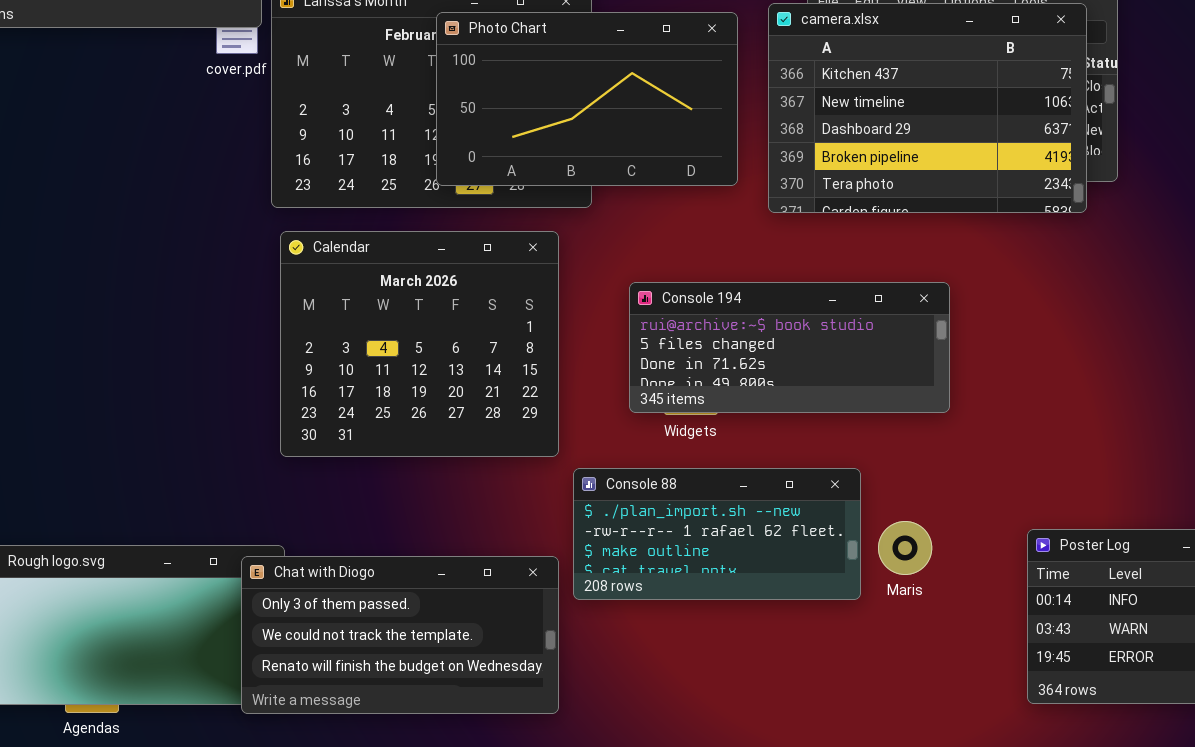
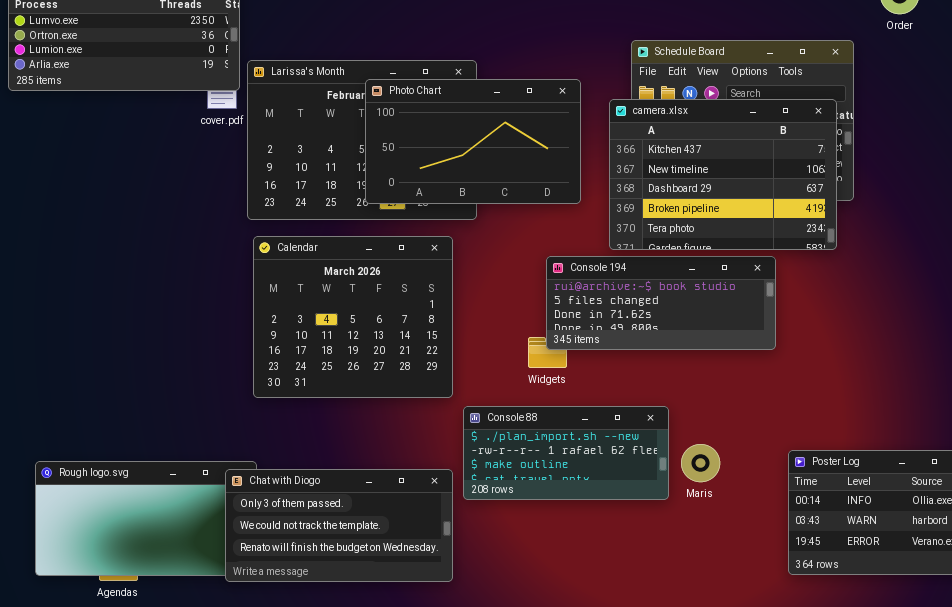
camera.xlsx: [768,3,1087,213] -> [609,99,837,250], moved
Console 194: [629,282,950,413] -> [546,256,776,350], moved

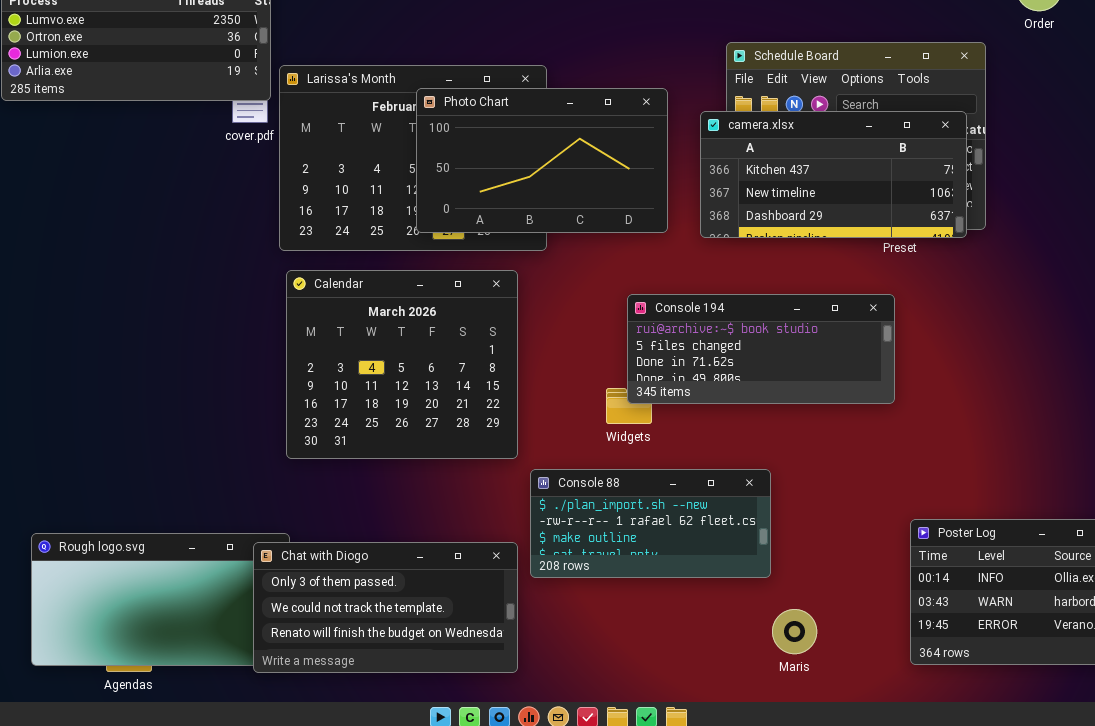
camera.xlsx: [609,99,837,250] -> [700,111,967,238], resized
Maris: [681,444,720,482] -> [772,609,817,654], moved

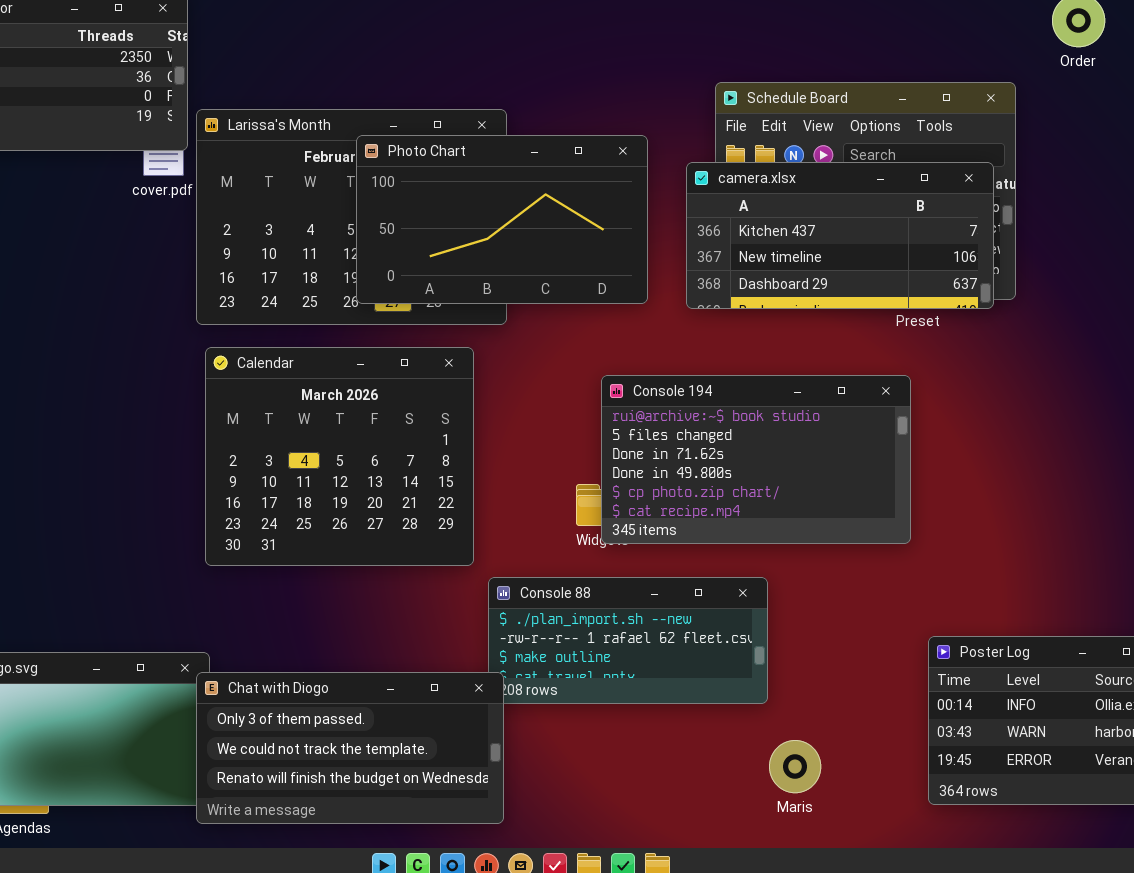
Console 194: [627,294,895,404] -> [601,375,911,544], resized
Chat with Diogo: [253,542,518,673] -> [196,672,504,824], moved

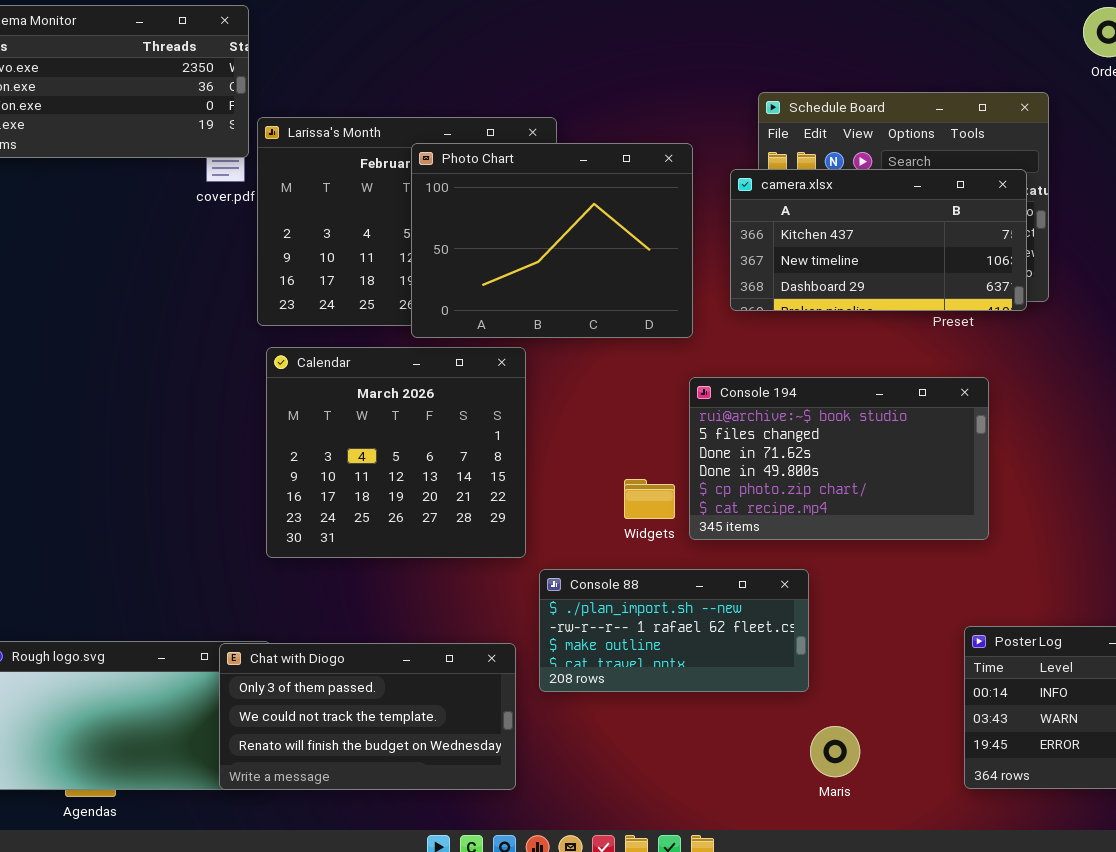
Photo Chart: [356,135,648,304] -> [411,143,693,338], resized
Console 194: [601,375,911,544] -> [689,377,989,540], moved
Chat with Diogo: [196,672,504,824] -> [219,643,516,790], moved

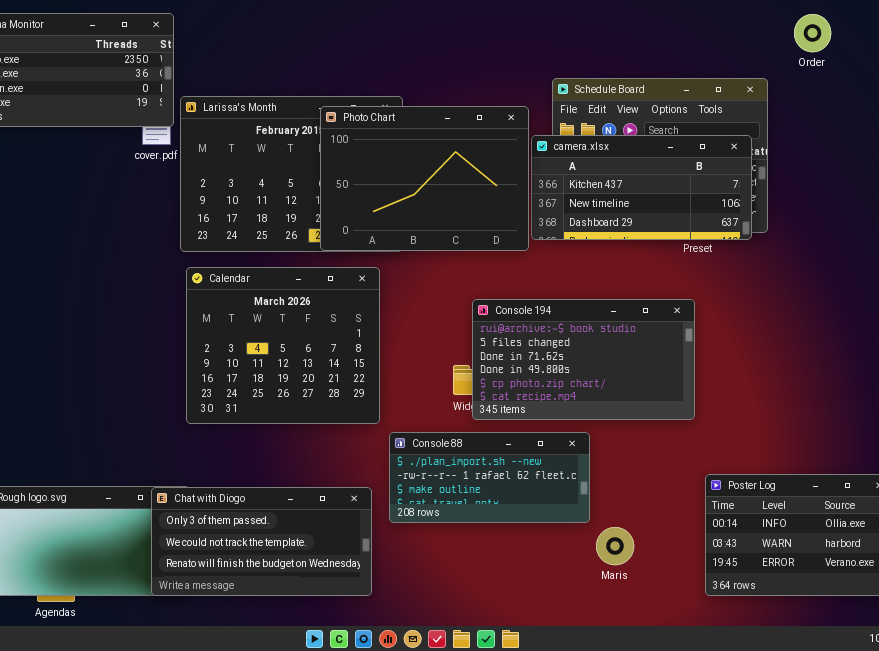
Photo Chart: [411,143,693,338] -> [320,106,529,251], moved
Console 194: [689,377,989,540] -> [472,299,695,420], moved
Maris: [810,726,860,777] -> [596,527,634,565], moved

